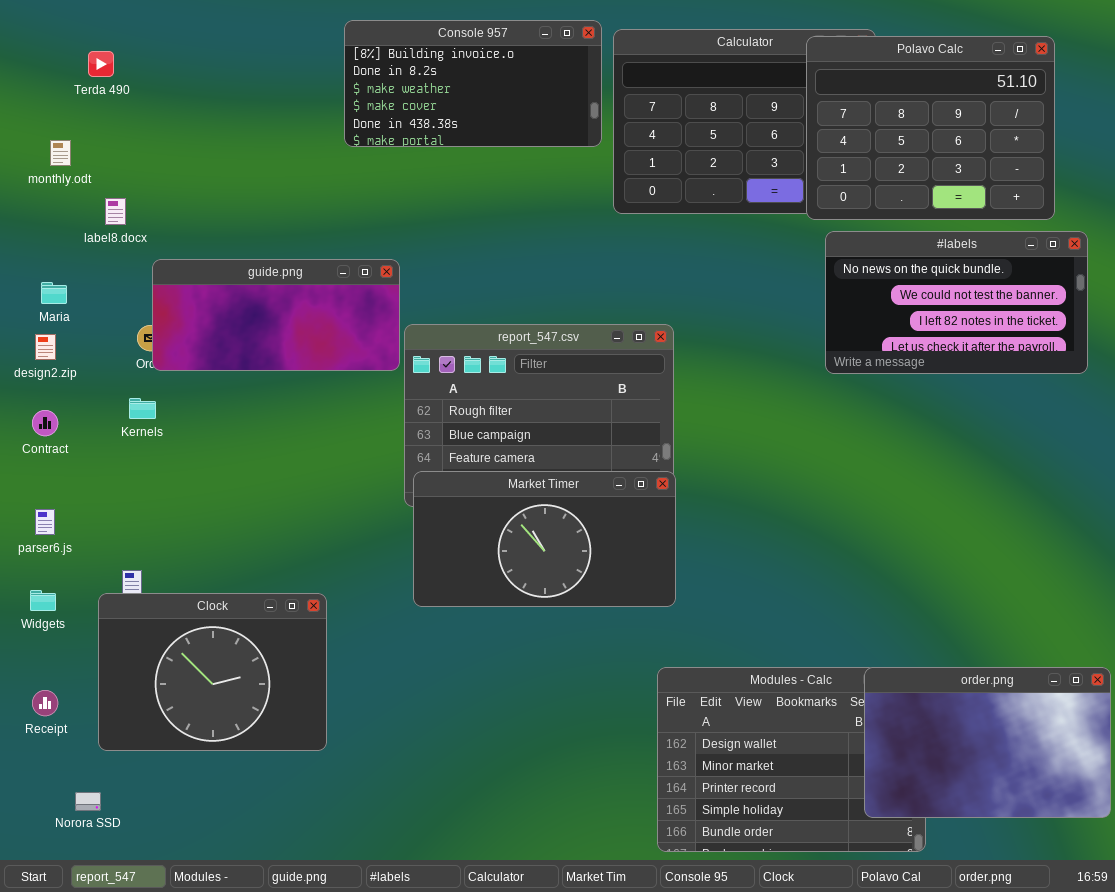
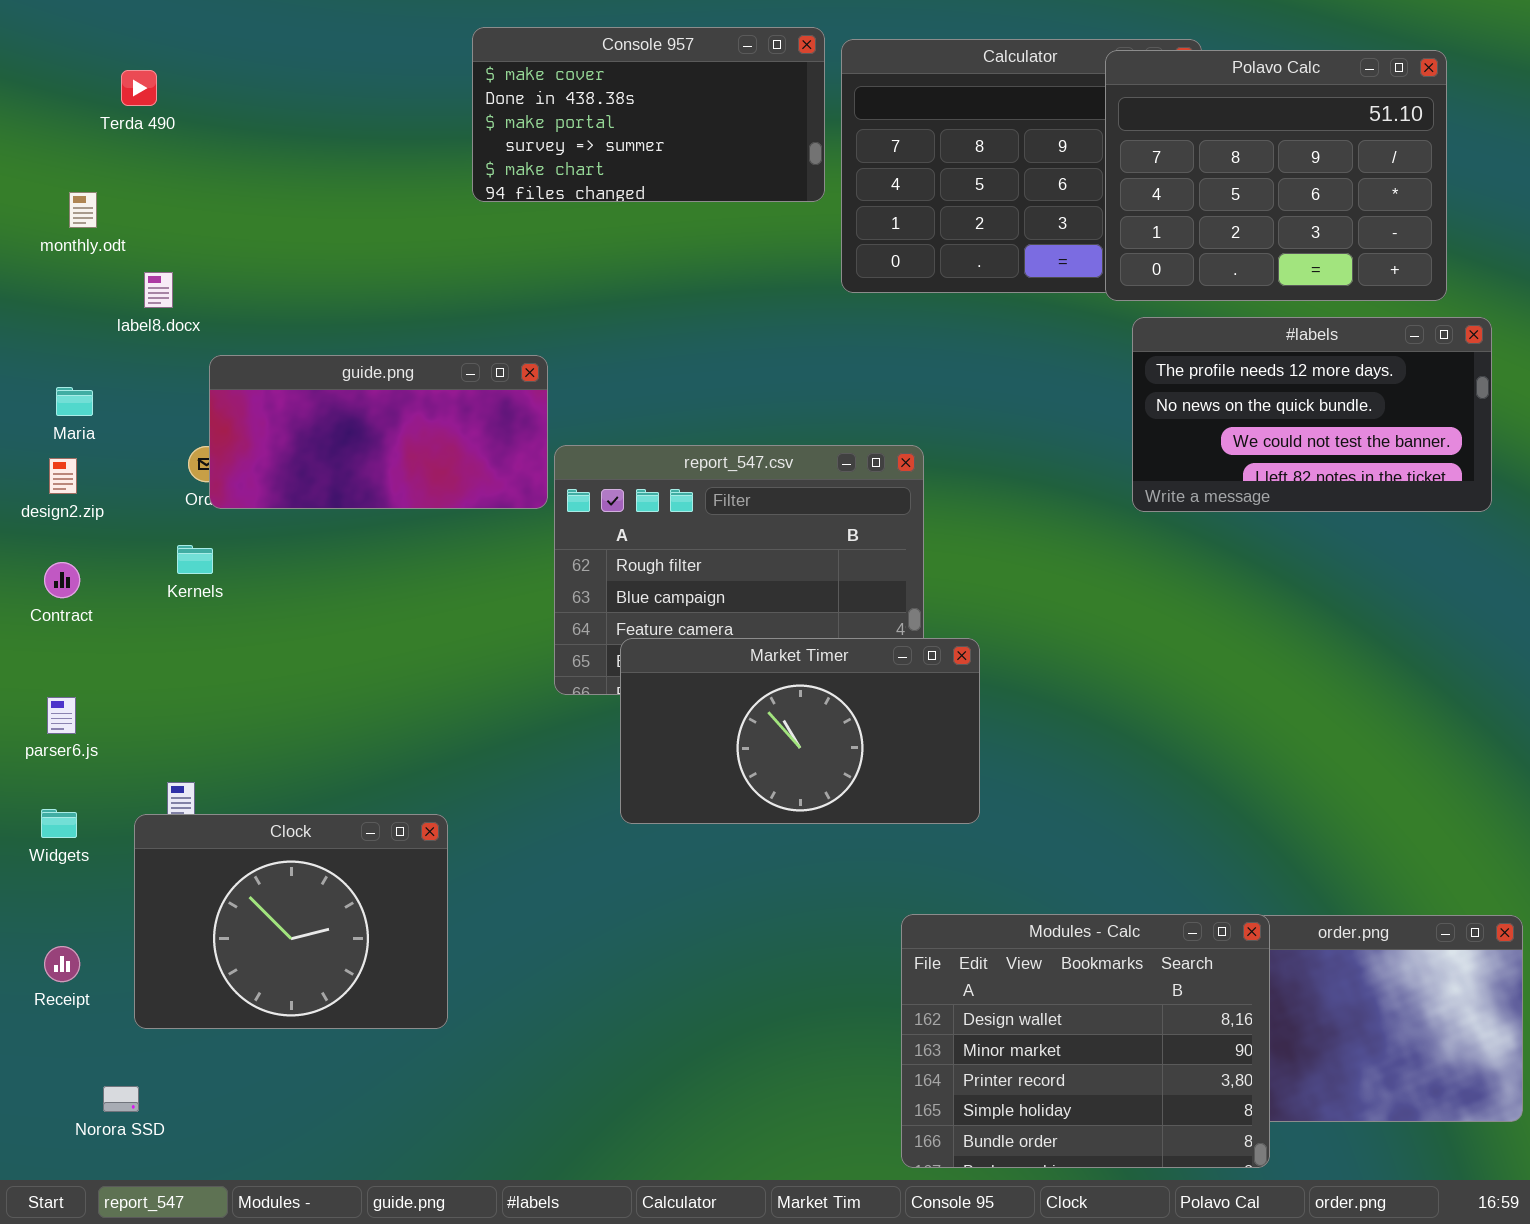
Console 957: [344,20,602,147] -> [472,27,825,202], scrolled down 3 rows
#labels: [825,231,1088,374] -> [1132,317,1492,512], scrolled up 1 row
Market Timer: [413,471,676,607] -> [620,638,980,824], moved
Modules - Calc: [657,667,926,852] -> [901,914,1270,1168], raised

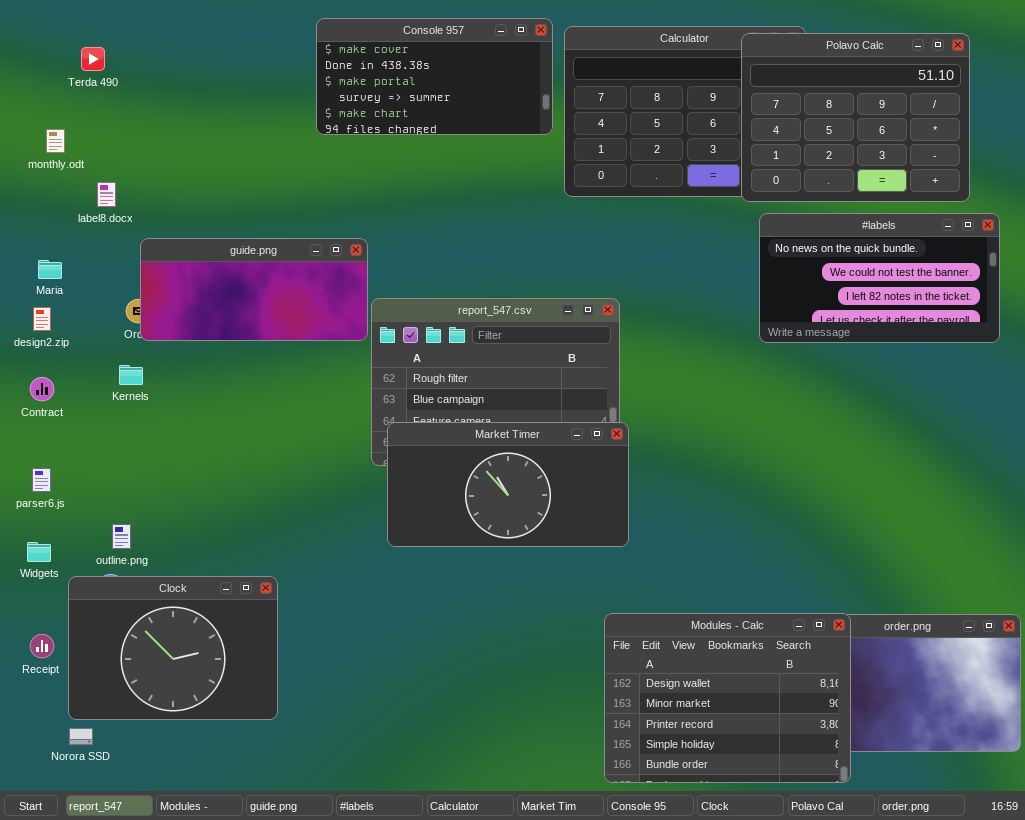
#labels: [1132,317,1492,512] -> [759,213,1000,343], scrolled down 1 row
Market Timer: [620,638,980,824] -> [387,422,629,547], moved
Clock: [134,814,448,1029] -> [68,576,278,720], moved

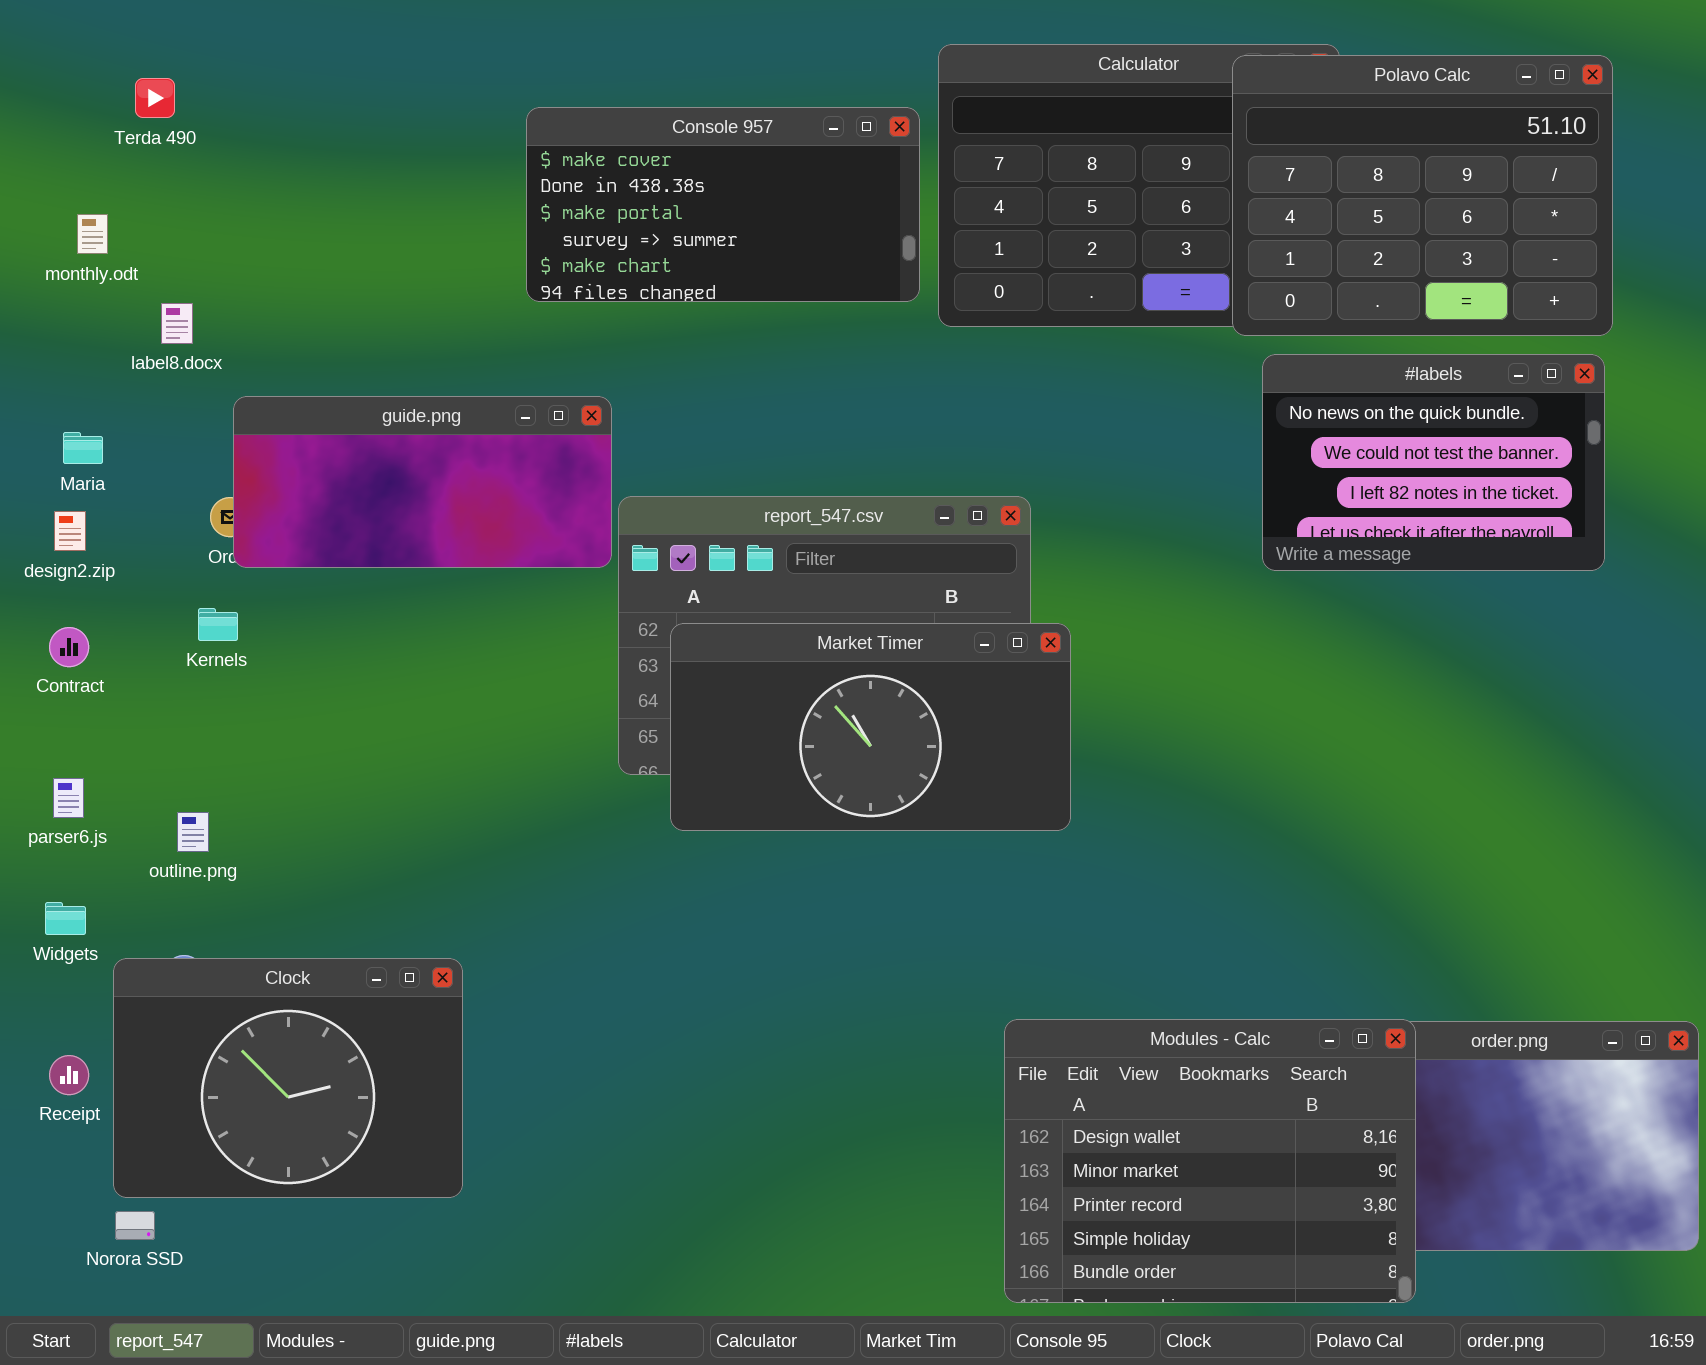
Console 957: [316,18,553,135] -> [526,107,920,302], moved
#labels: [759,213,1000,343] -> [1262,354,1605,571], resized
Market Timer: [387,422,629,547] -> [670,623,1071,831], moved
outline.png: [112,524,131,549] -> [177,812,209,852], moved

